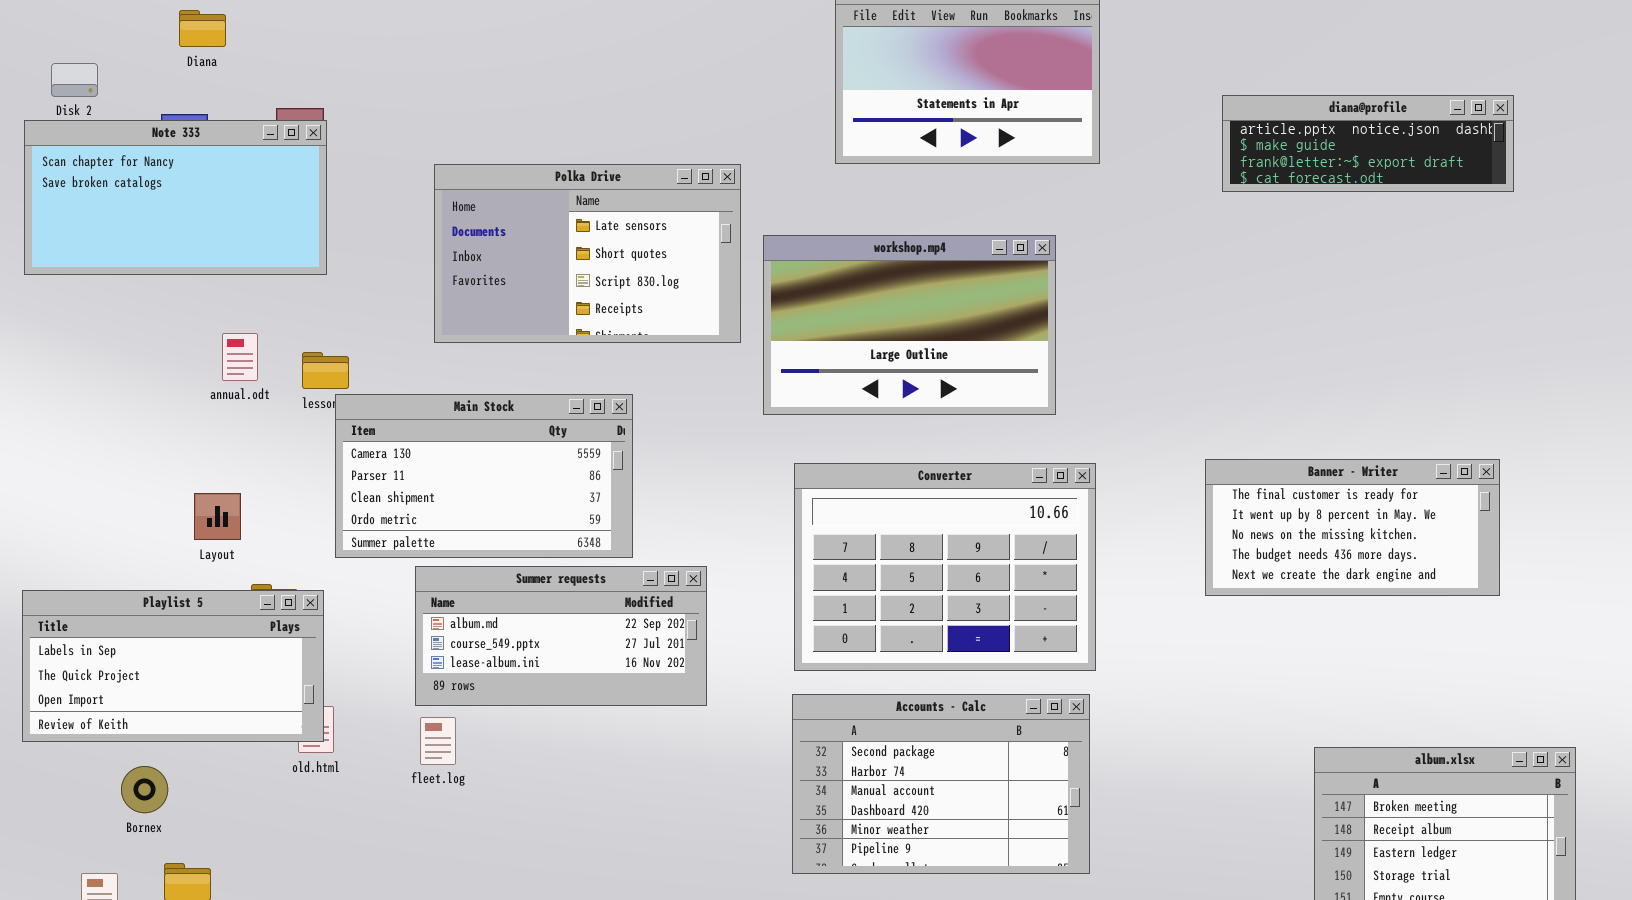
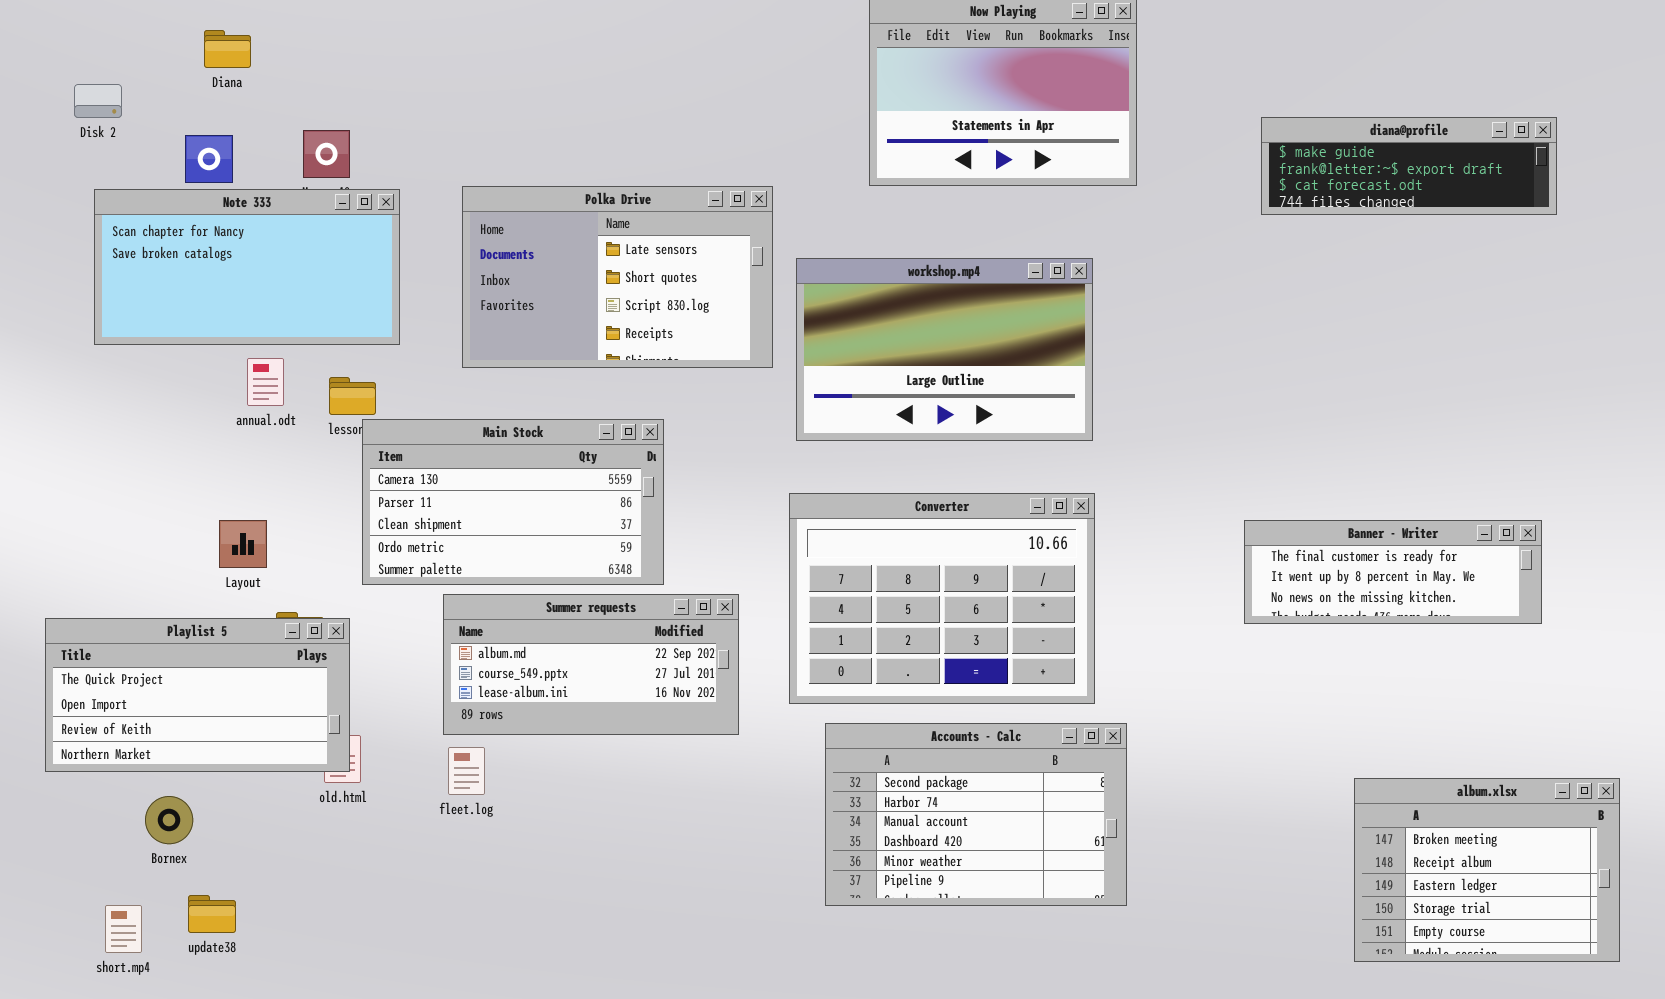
diana@profile: [1222,95,1514,192] -> [1261,117,1557,215], scrolled down 1 row
Note 333: [24,120,327,275] -> [94,189,400,345], moved
Banner - Writer: [1205,459,1500,596] -> [1244,520,1542,624], resized
Converter: [794,463,1096,671] -> [789,493,1095,704], moved
Playlist 5: [22,590,324,742] -> [45,618,350,772], scrolled down 1 row

